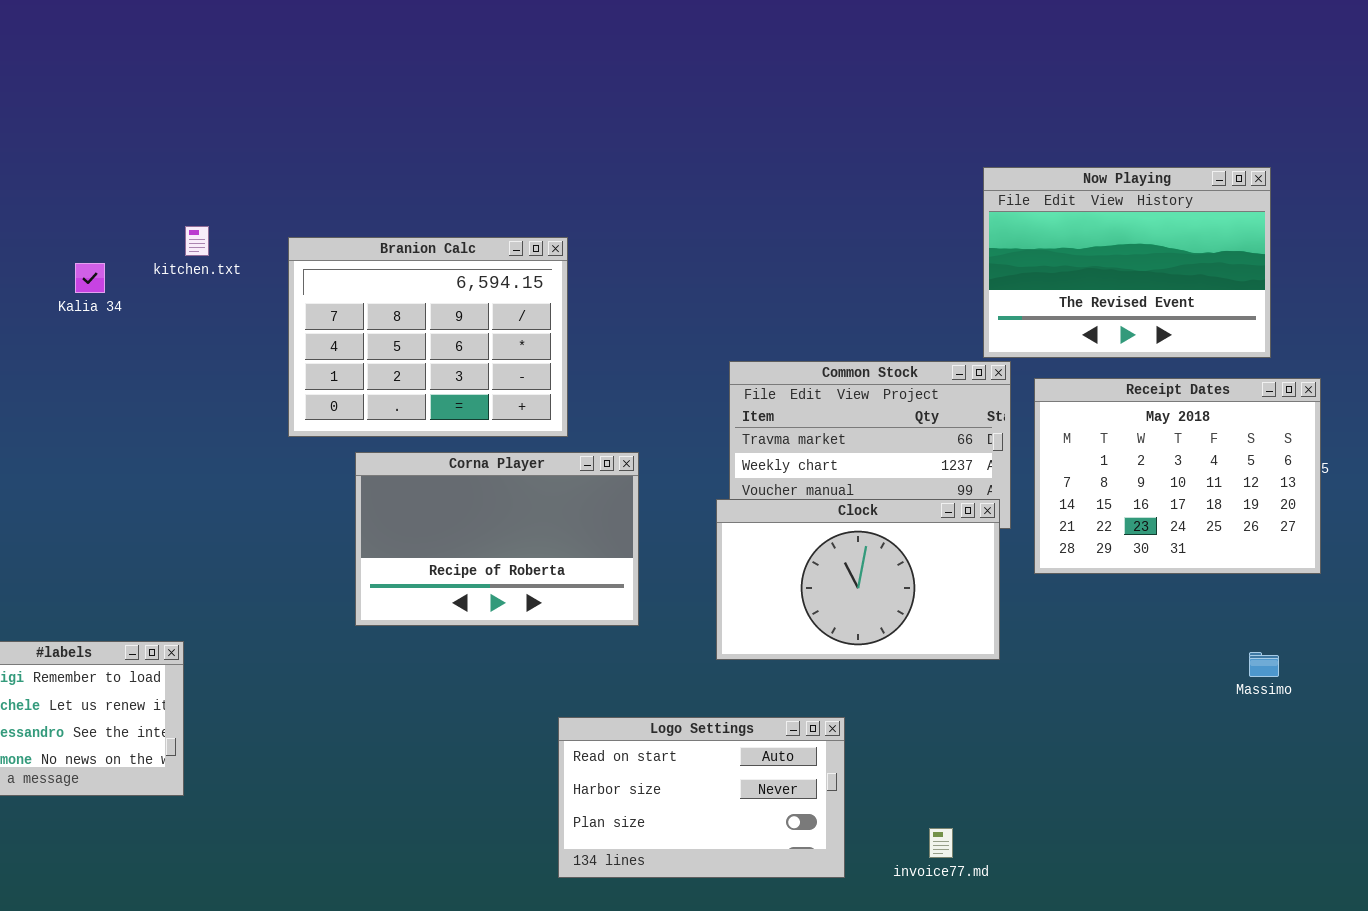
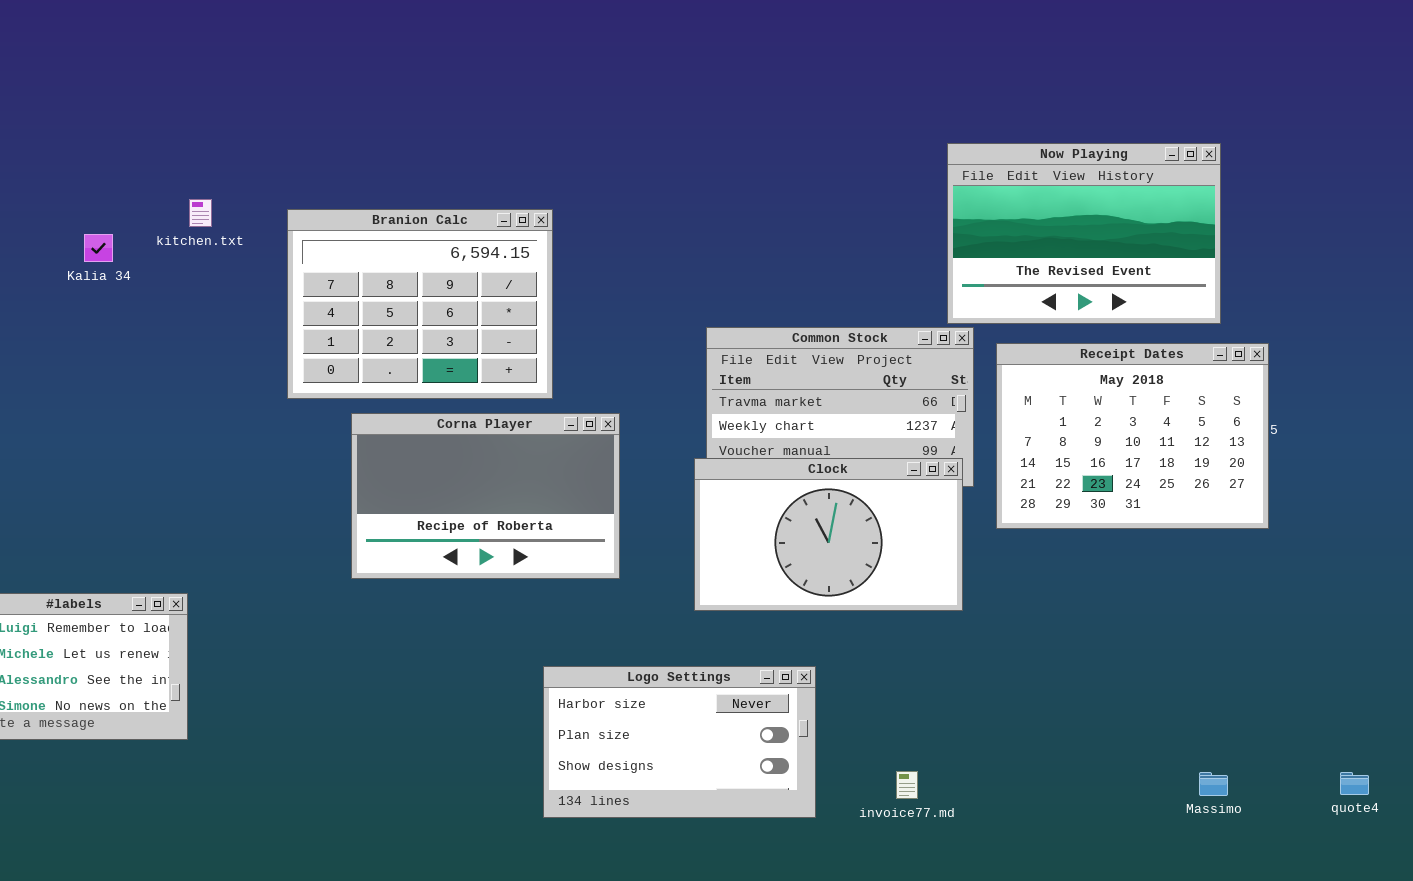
Massimo: [1249,652,1279,677] -> [1199,772,1228,796], moved
Logo Settings: [558,717,845,878] -> [543,666,816,818], scrolled down 1 row

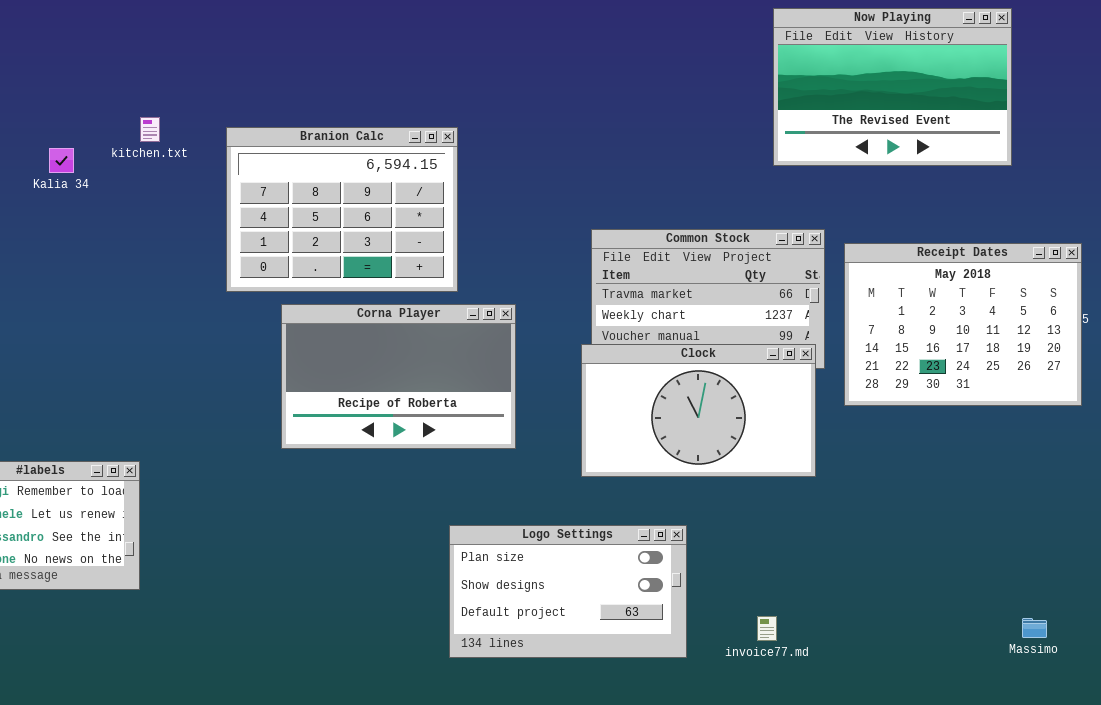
Now Playing: [947,143,1221,324] -> [773,8,1012,166], moved
Logo Settings: [543,666,816,818] -> [449,525,687,658], scrolled down 1 row

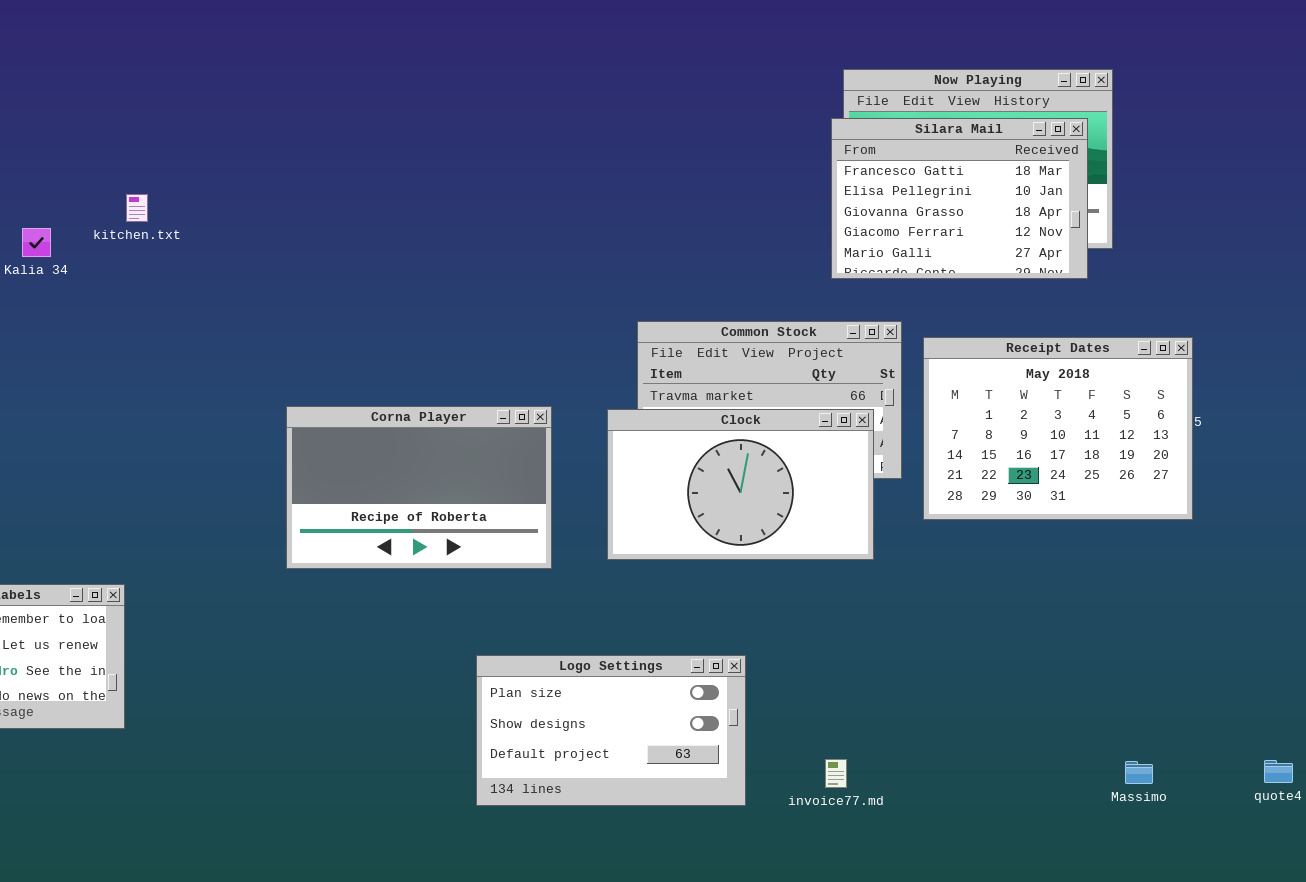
Silara Mail: none -> [831,118,1088,279], opened
Branion Calc: [226,127,458,292] -> none, closed
Clock: [581,344,816,477] -> [607,409,874,560], moved

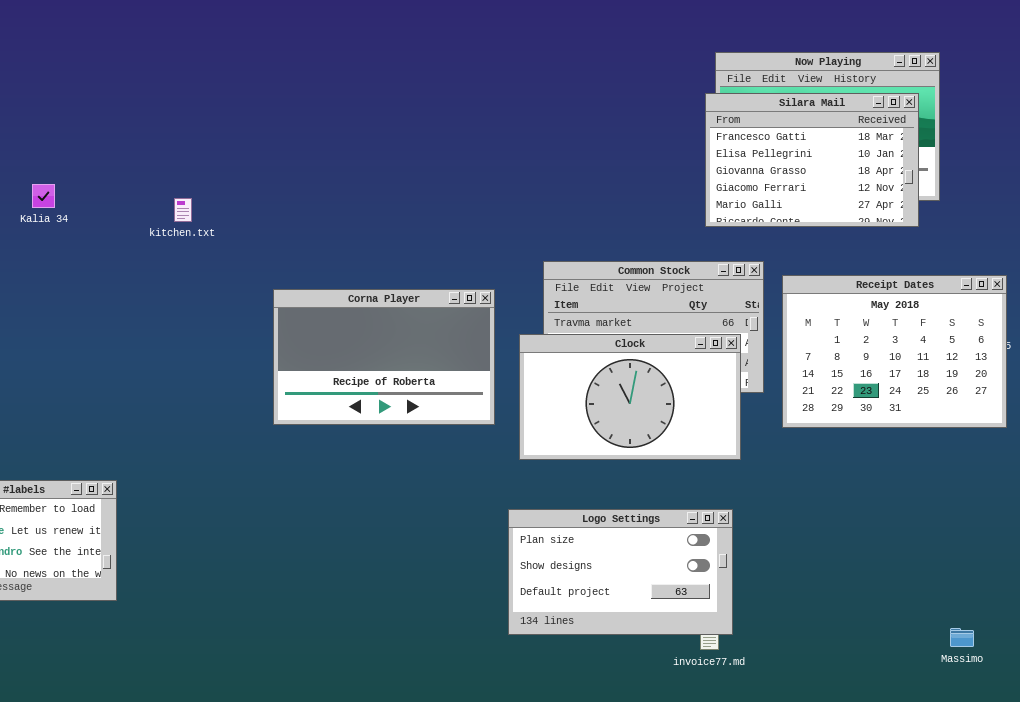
kitchen.txt: [126,194,148,222] -> [174,198,192,222], moved
Corna Player: [286,406,552,569] -> [273,289,495,425], moved
Logo Settings: [476,655,746,806] -> [508,509,733,635], moved

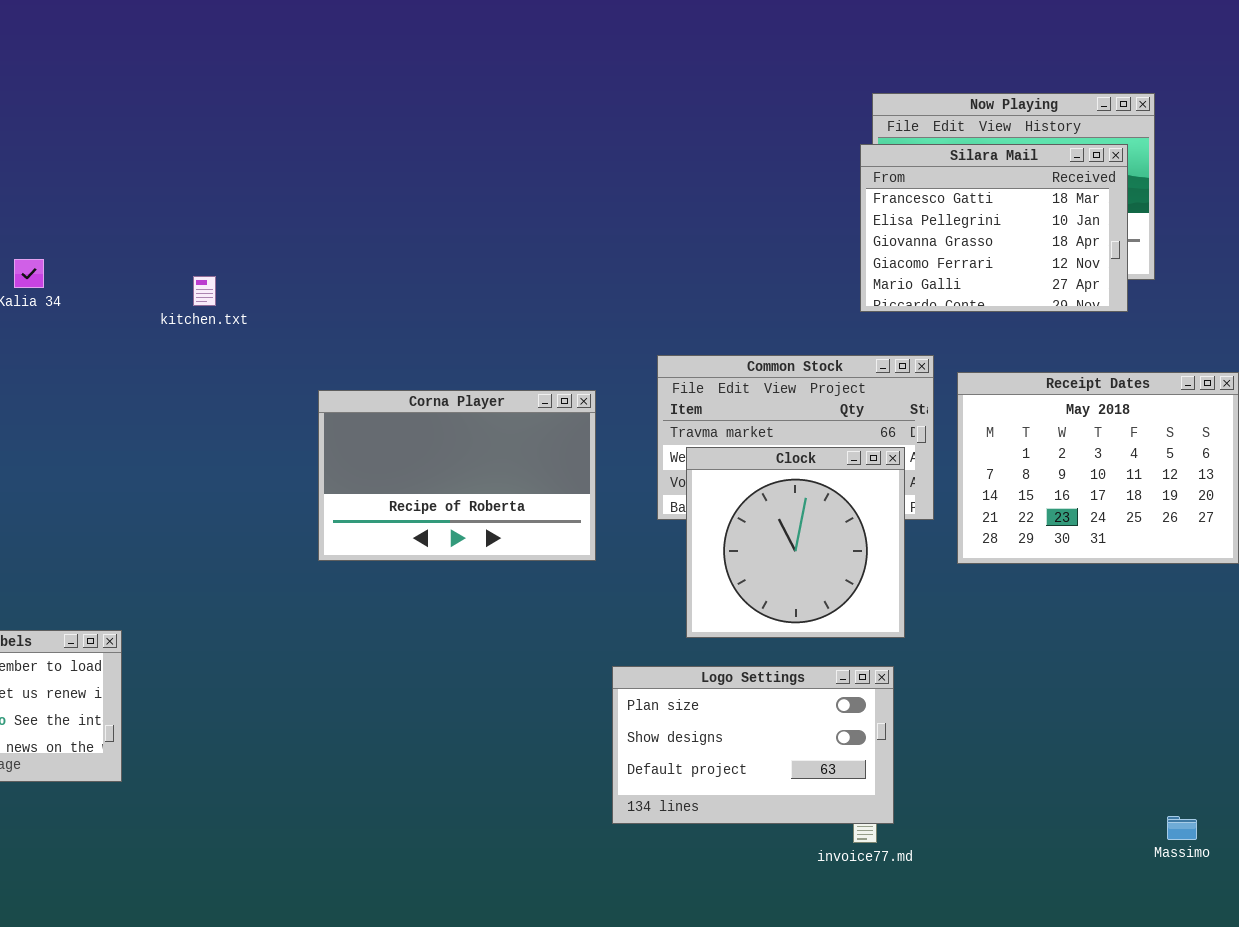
Clock: [519,334,741,460] -> [686,447,905,638], resized

